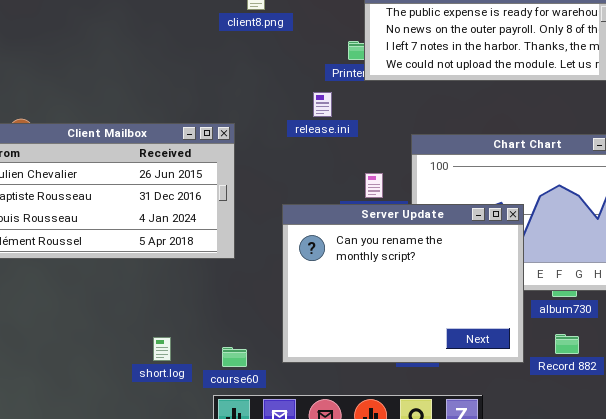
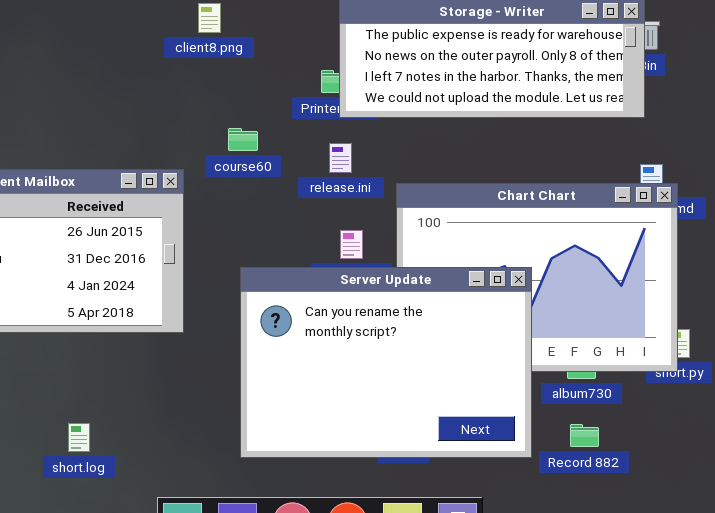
release.ini: [313,92,332,117] -> [329,143,352,173], moved
short.log: [153,337,171,361] -> [68,423,90,452], moved
course60: [222,347,247,367] -> [228,128,258,151], moved

